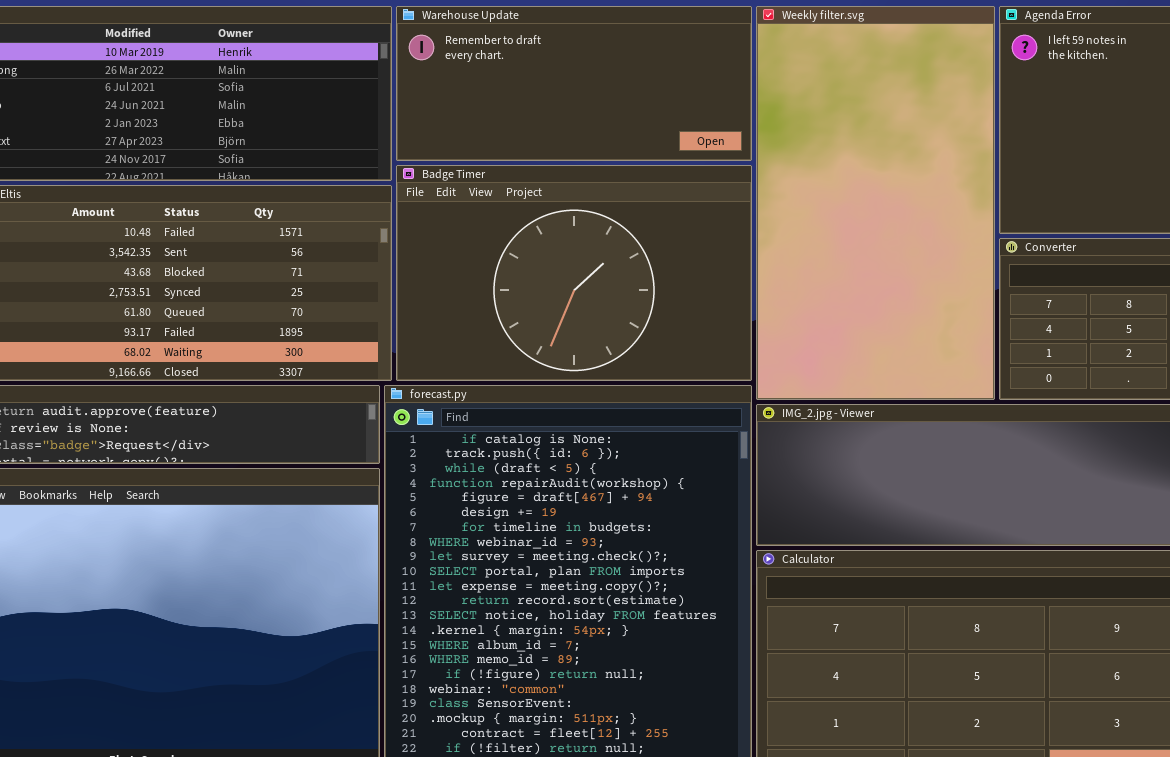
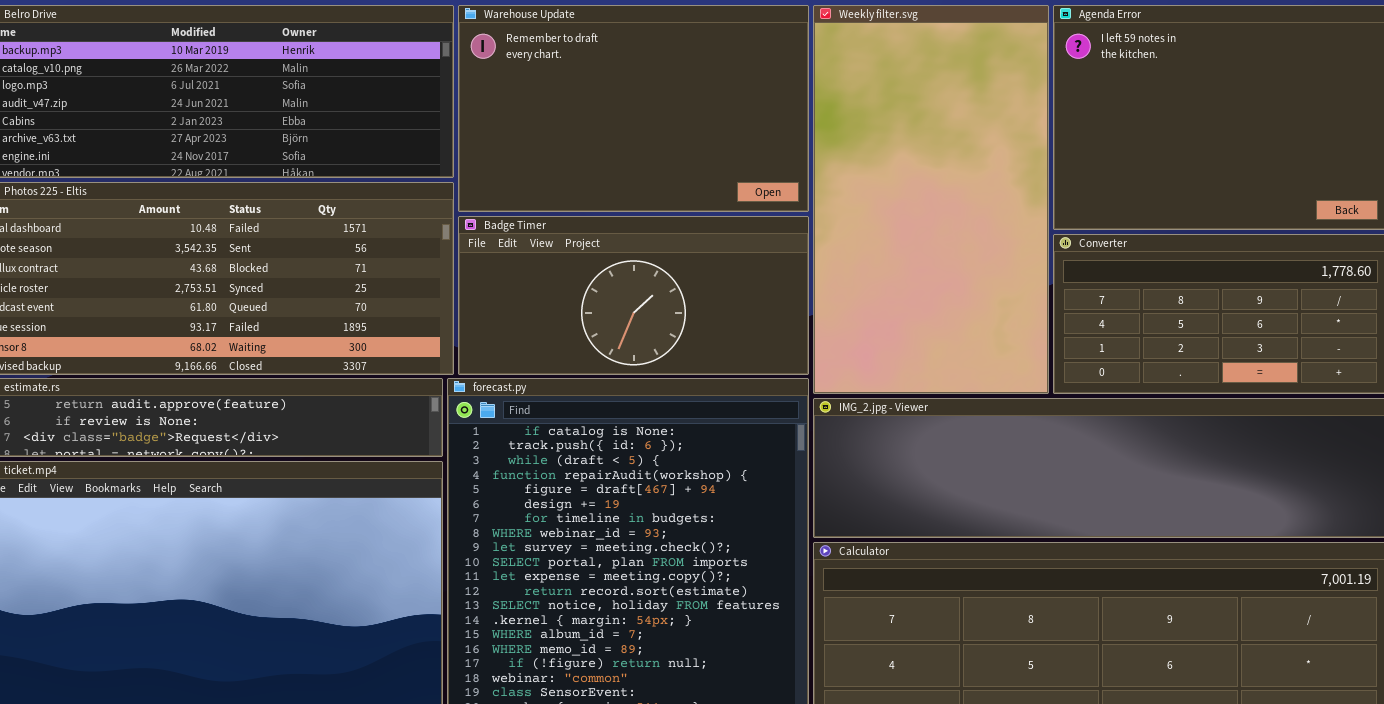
Warehouse Update: [396,6,752,161] -> [458,5,809,212], resized
Badge Timer: [396,165,752,381] -> [458,216,809,375], resized

